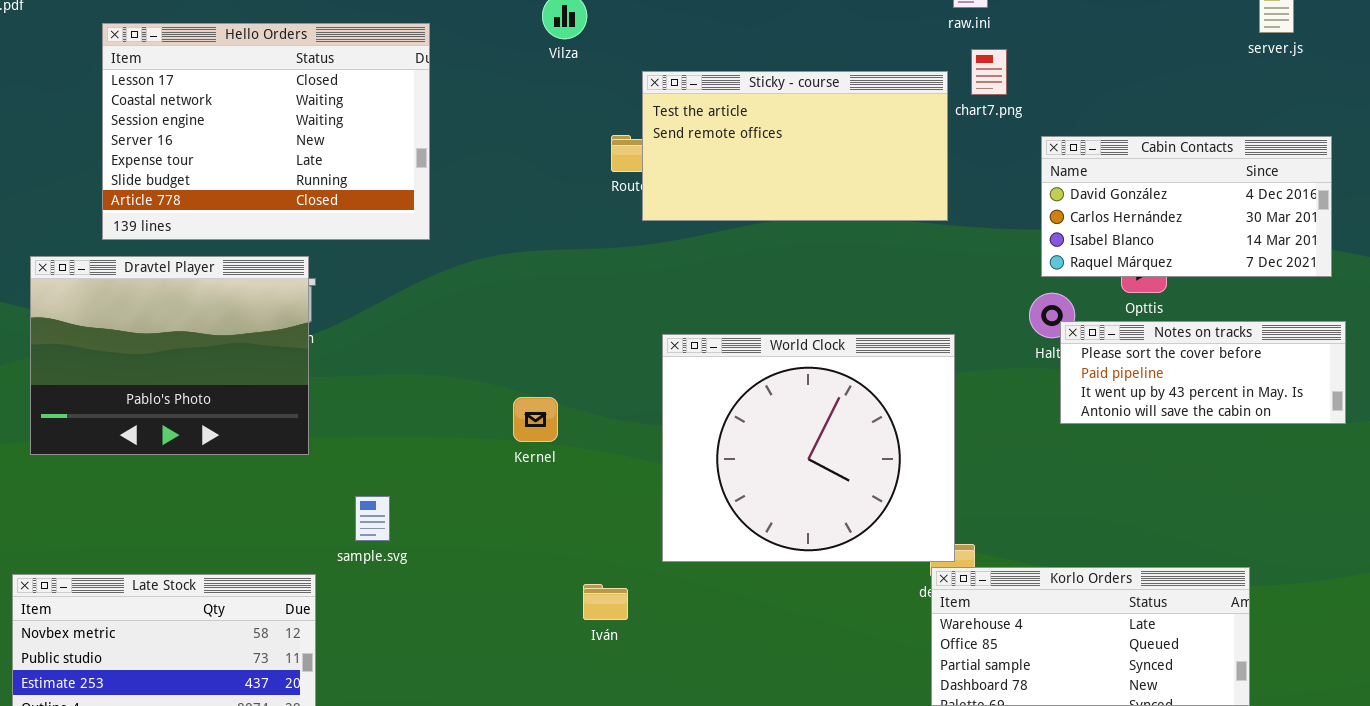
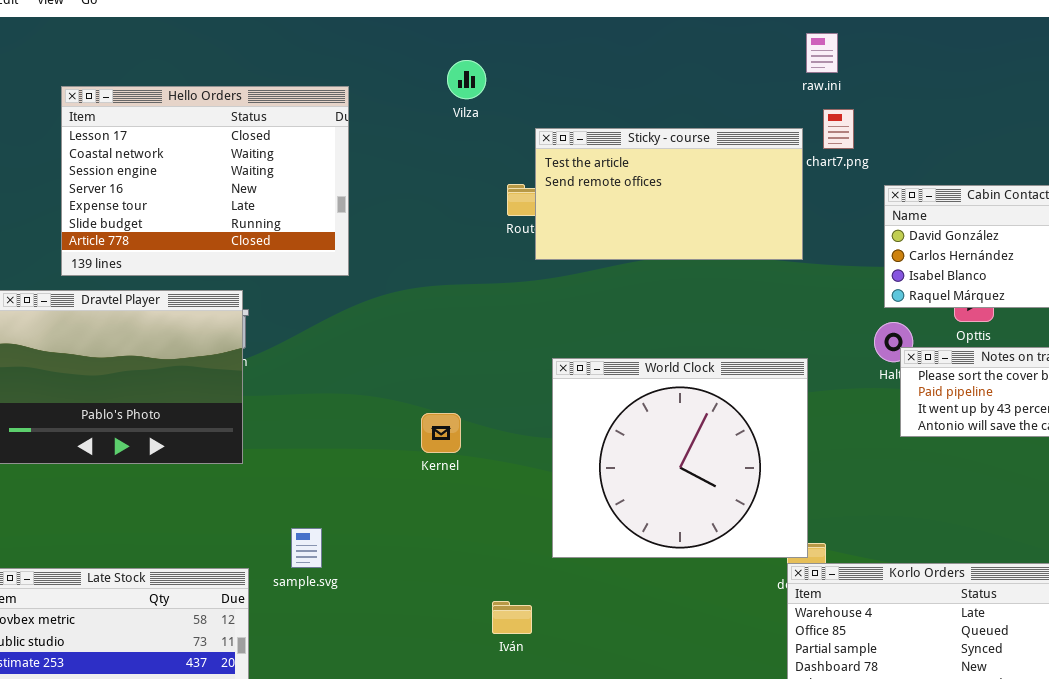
sample.svg: [355,496,390,541] -> [291,528,322,568], moved
Iván: [583,584,628,620] -> [492,601,532,634], moved

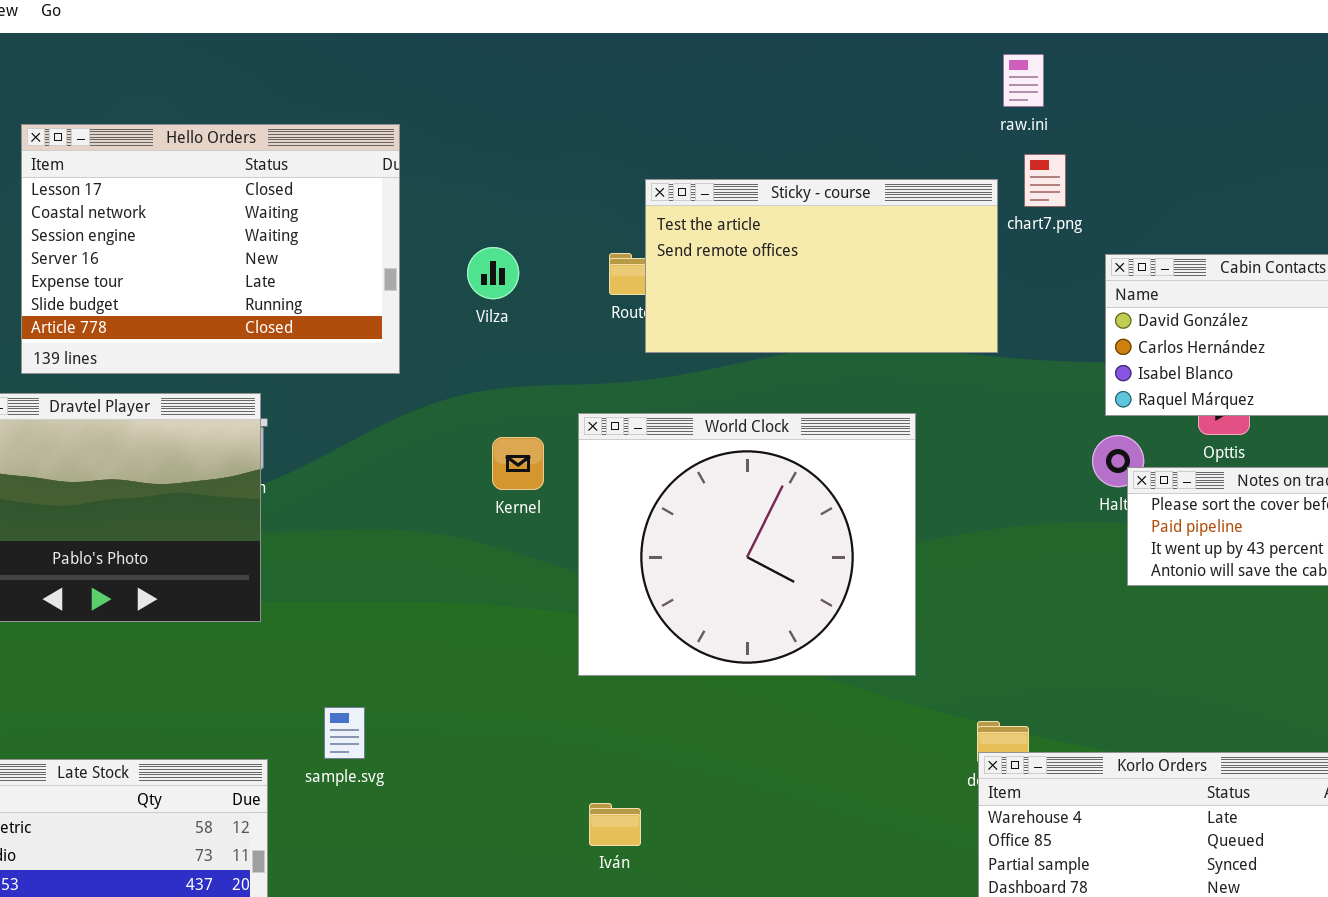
Vilza: [447,60,486,99] -> [467,247,519,299], moved
World Clock: [552,358,808,558] -> [578,413,916,676], moved
Kernel: [421,413,461,453] -> [492,437,544,490], moved

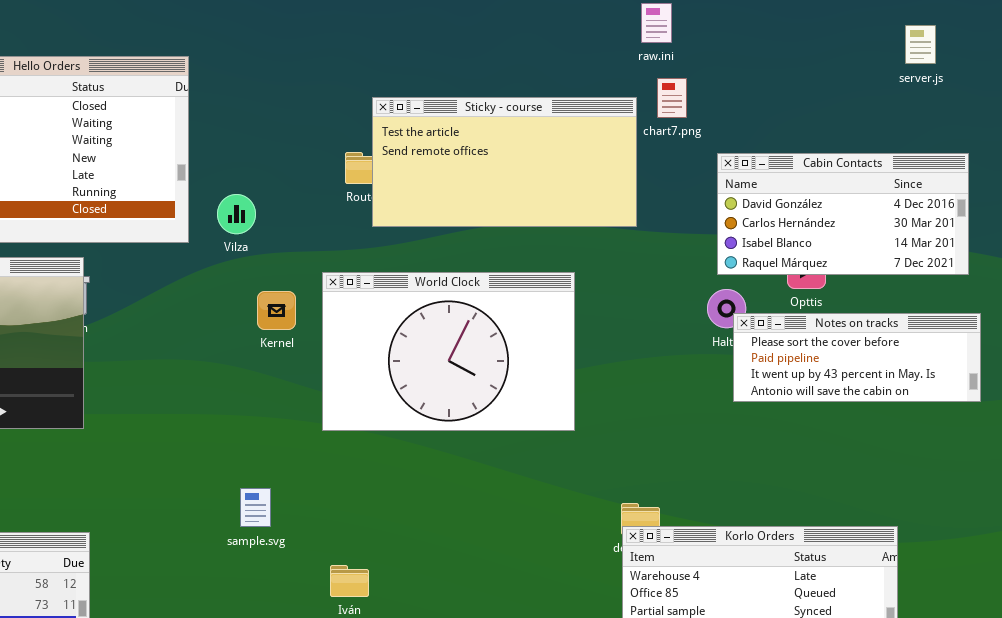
Vilza: [467,247,519,299] -> [217,194,256,234], moved
World Clock: [578,413,916,676] -> [322,272,575,431], resized
sample.svg: [324,707,365,759] -> [240,488,271,527], moved

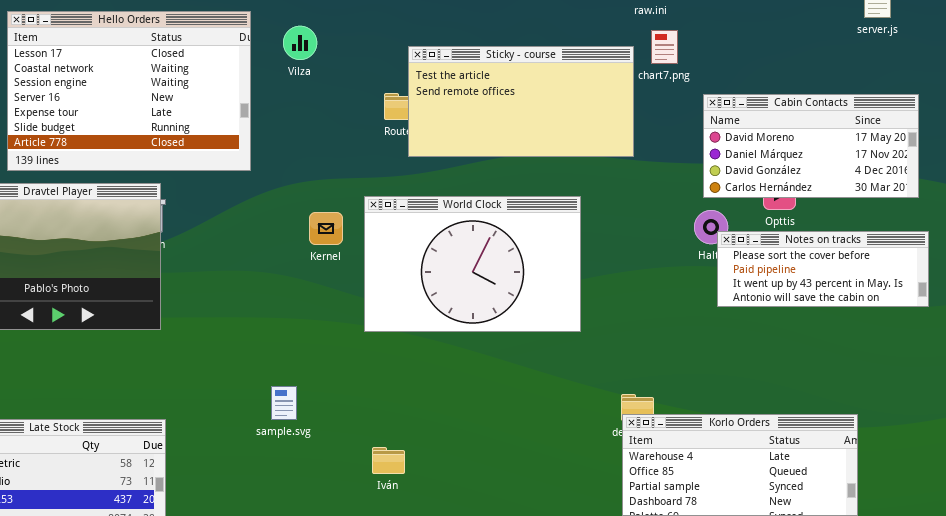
Cabin Contacts: [717,153,969,275] -> [703,94,919,198], scrolled up 2 rows
Vilza: [217,194,256,234] -> [283,26,317,60], moved
sample.svg: [240,488,271,527] -> [271,386,297,420], moved

